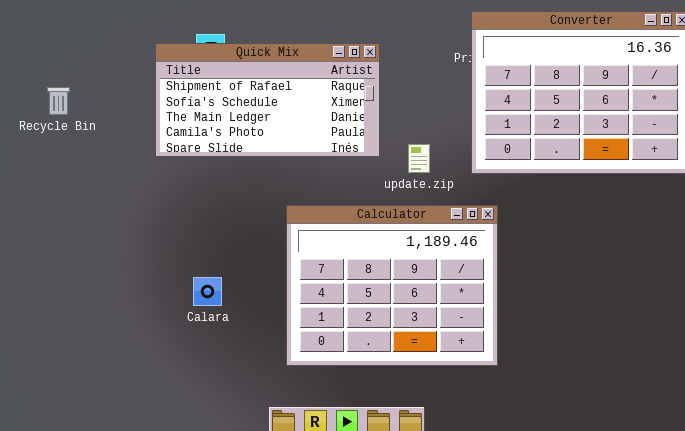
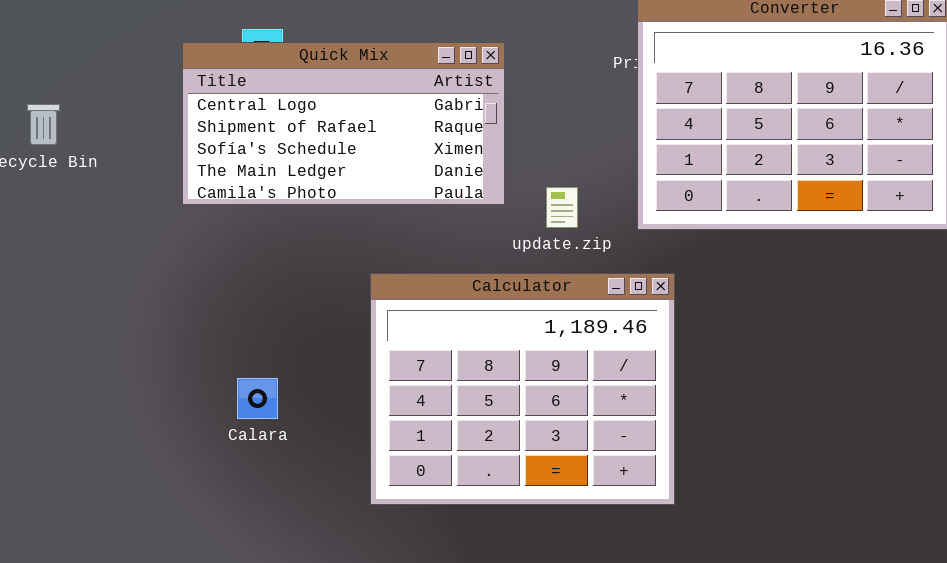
Quick Mix: [155,43,380,157] -> [182,42,505,205], scrolled up 1 row

